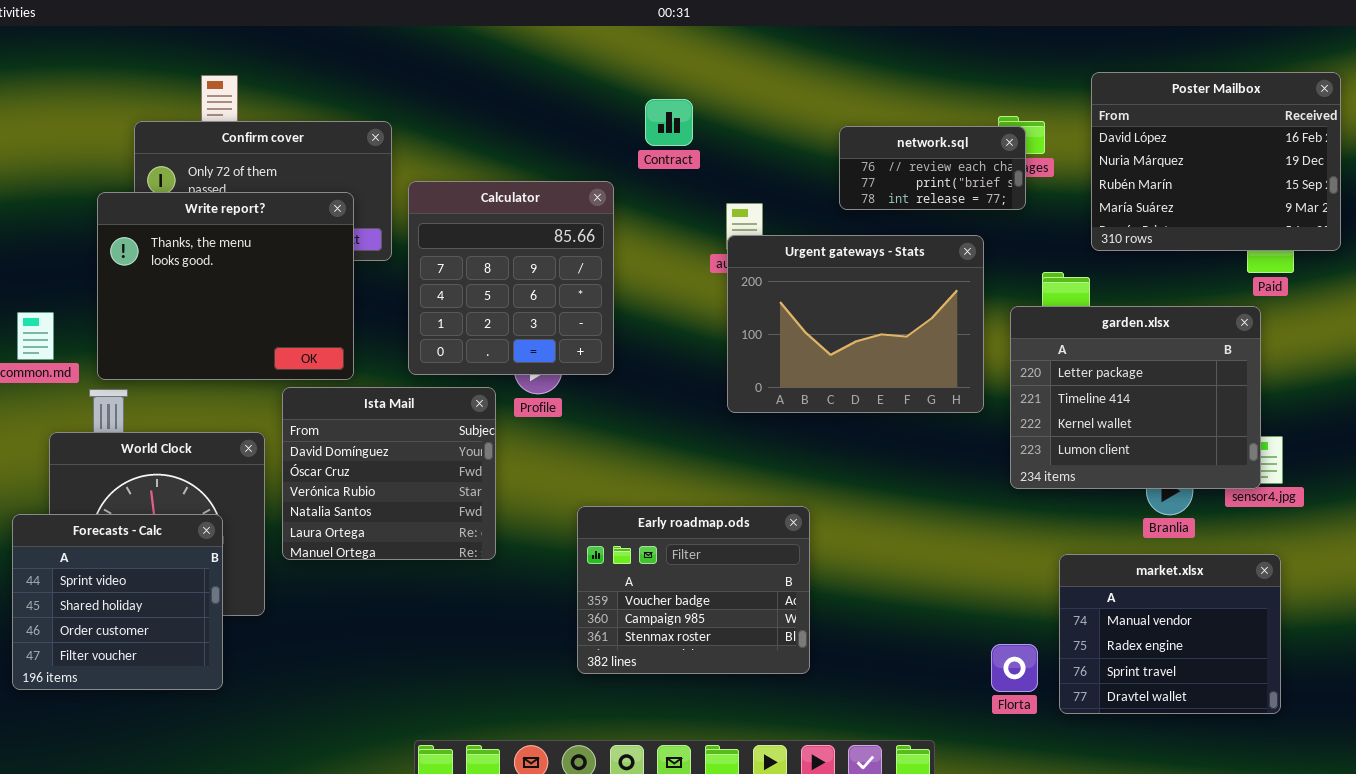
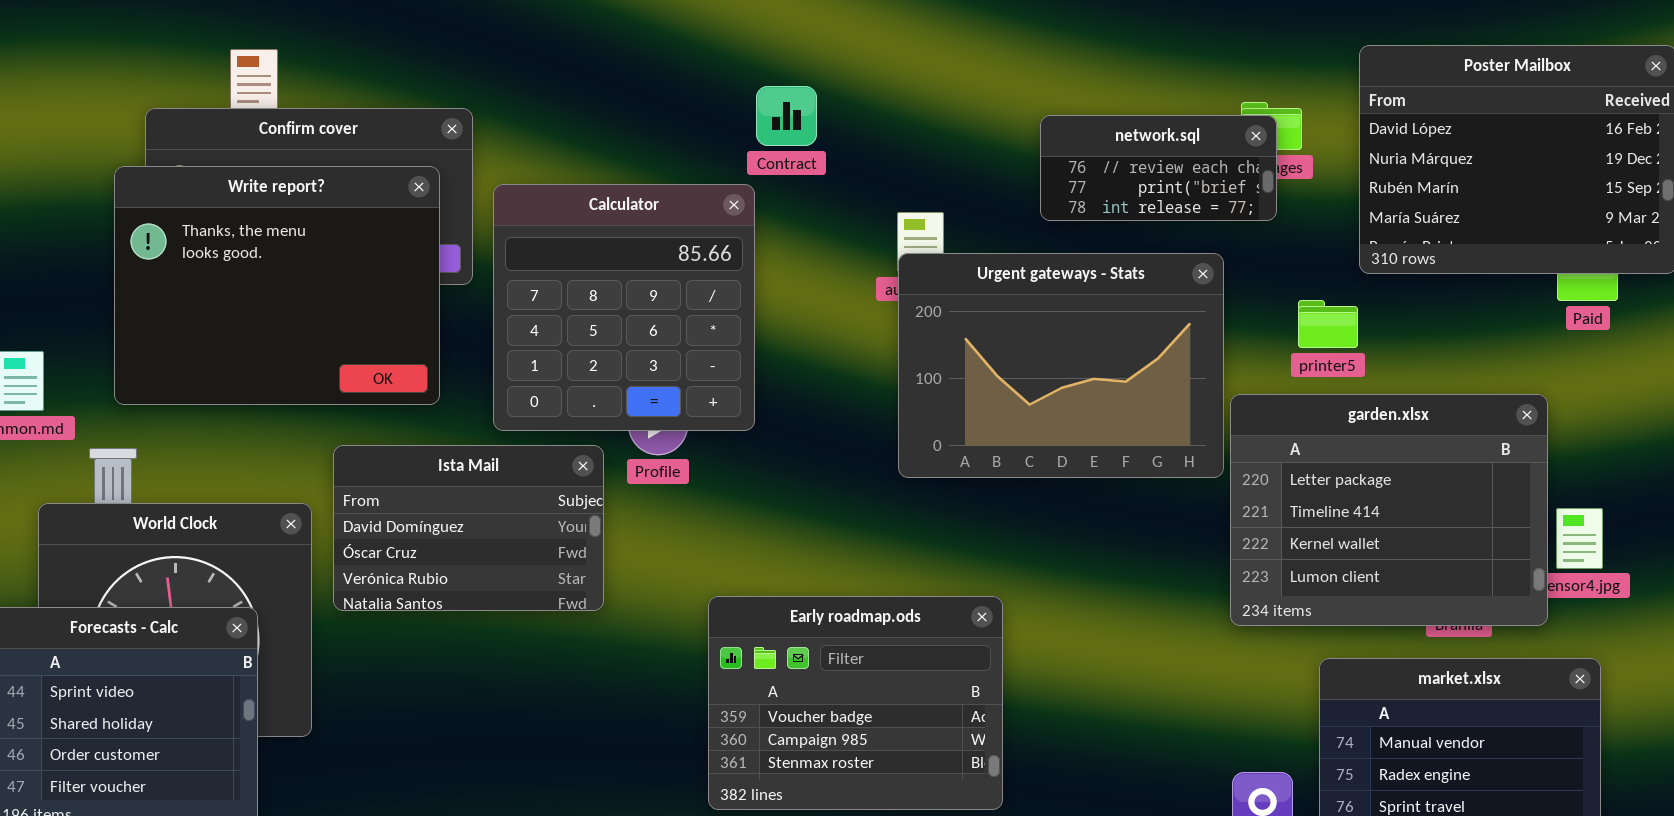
Contract: [645,99,693,146] -> [756,86,817,146], moved
Write report?: [97,192,354,380] -> [114,166,440,405], moved
garden.xlsx: [1010,306,1261,489] -> [1230,394,1548,626], moved
Ista Mail: [282,387,496,560] -> [333,445,604,611], resized

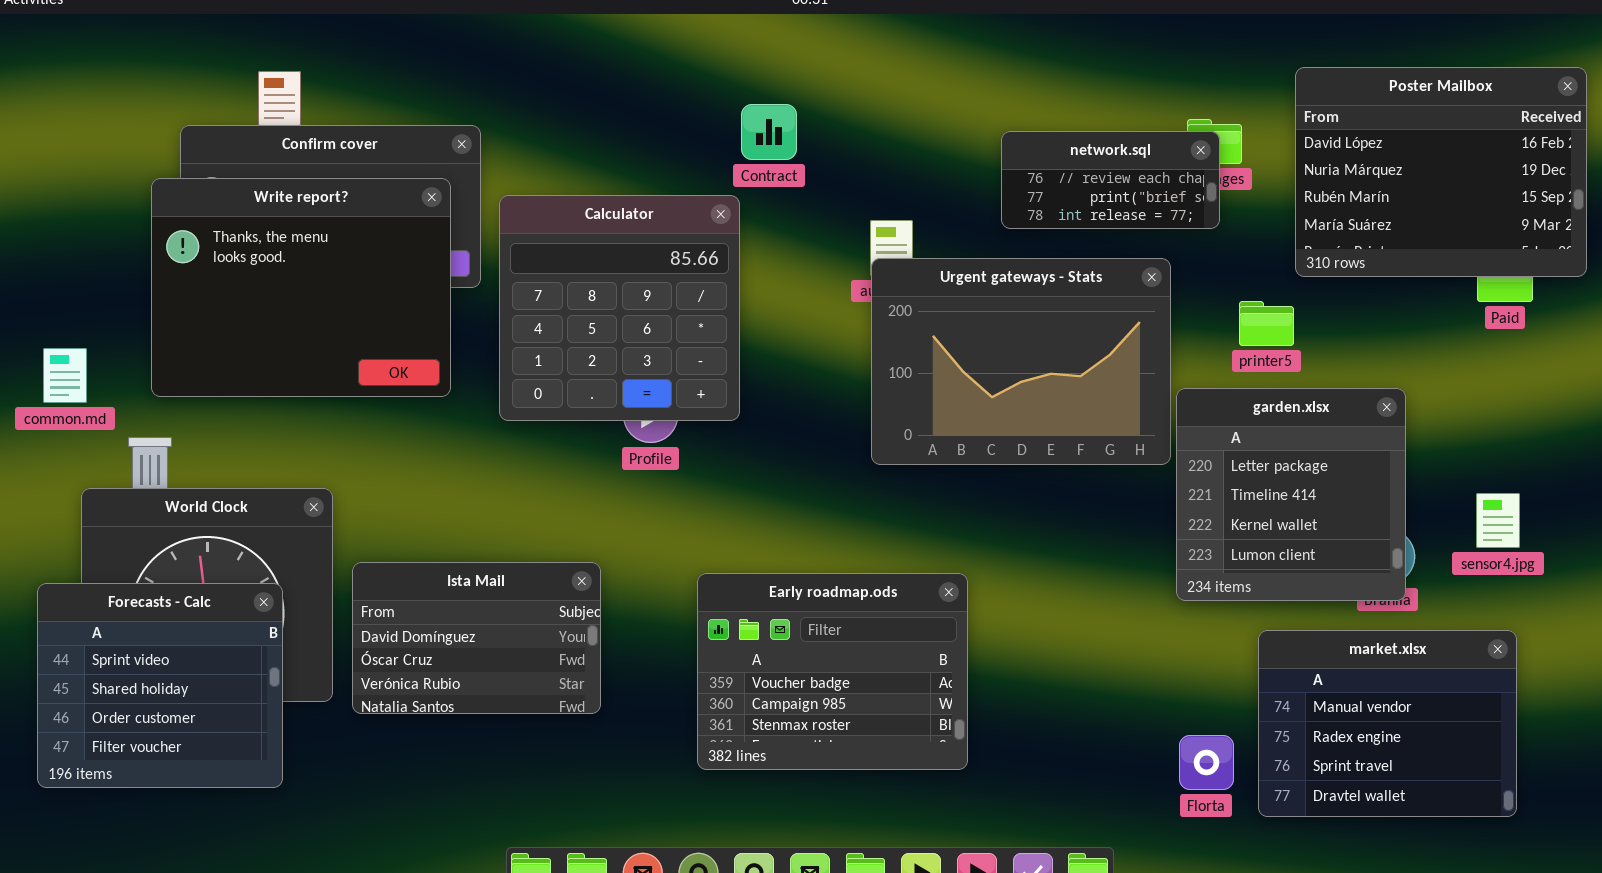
garden.xlsx: [1230,394,1548,626] -> [1176,388,1406,601], resized
Ista Mail: [333,445,604,611] -> [352,562,601,714], moved

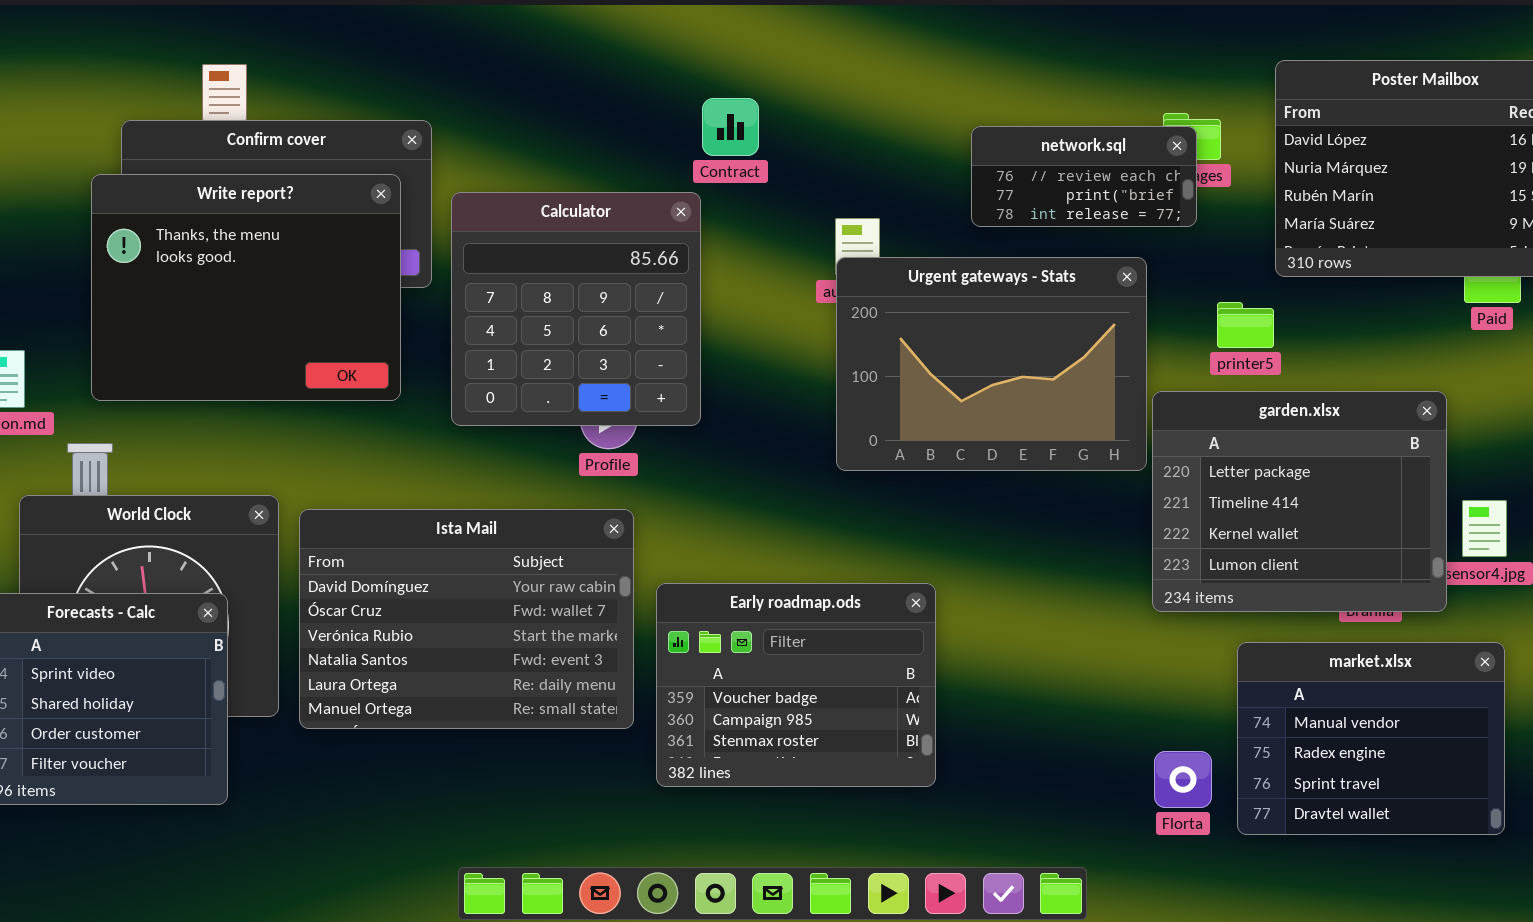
garden.xlsx: [1176,388,1406,601] -> [1152,391,1447,612], resized
Ista Mail: [352,562,601,714] -> [299,509,634,729], resized

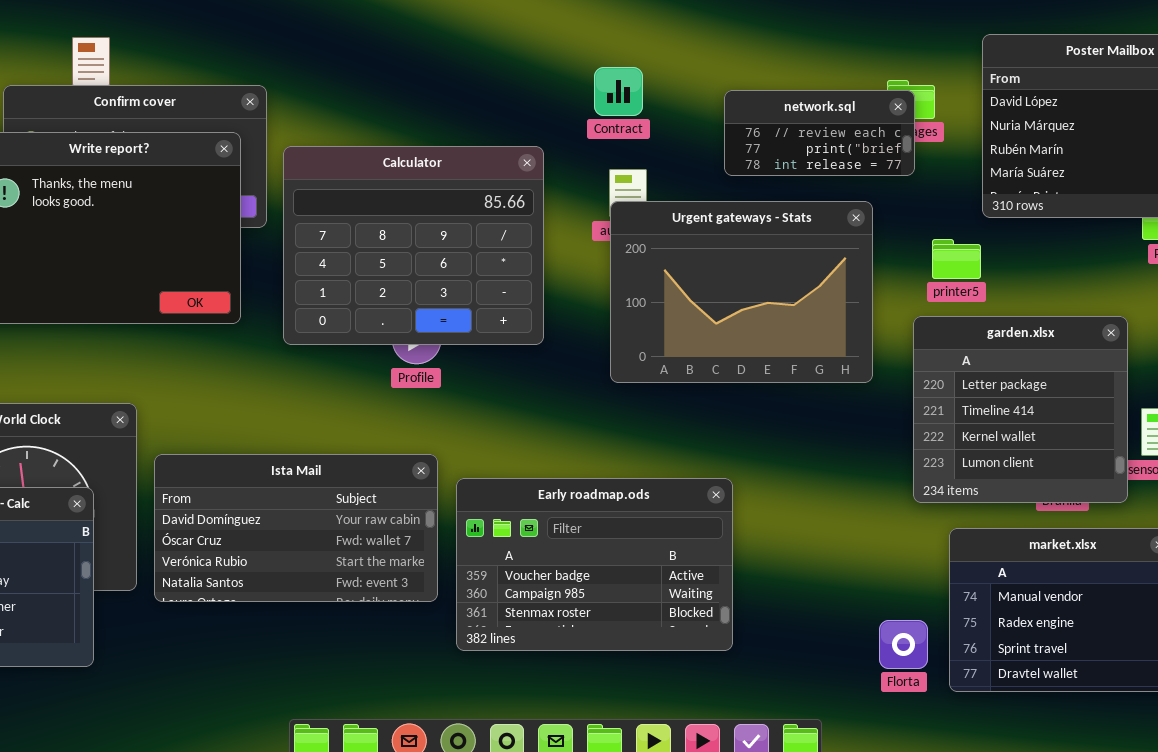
Contract: [702,98,759,156] -> [594,67,643,116], moved
Calculator: [451,192,701,426] -> [283,146,544,345], resized
garden.xlsx: [1152,391,1447,612] -> [913,316,1128,503], resized
Ista Mail: [299,509,634,729] -> [154,454,438,602], resized
Early roadmap.ods: [656,583,936,787] -> [456,478,733,651], resized

